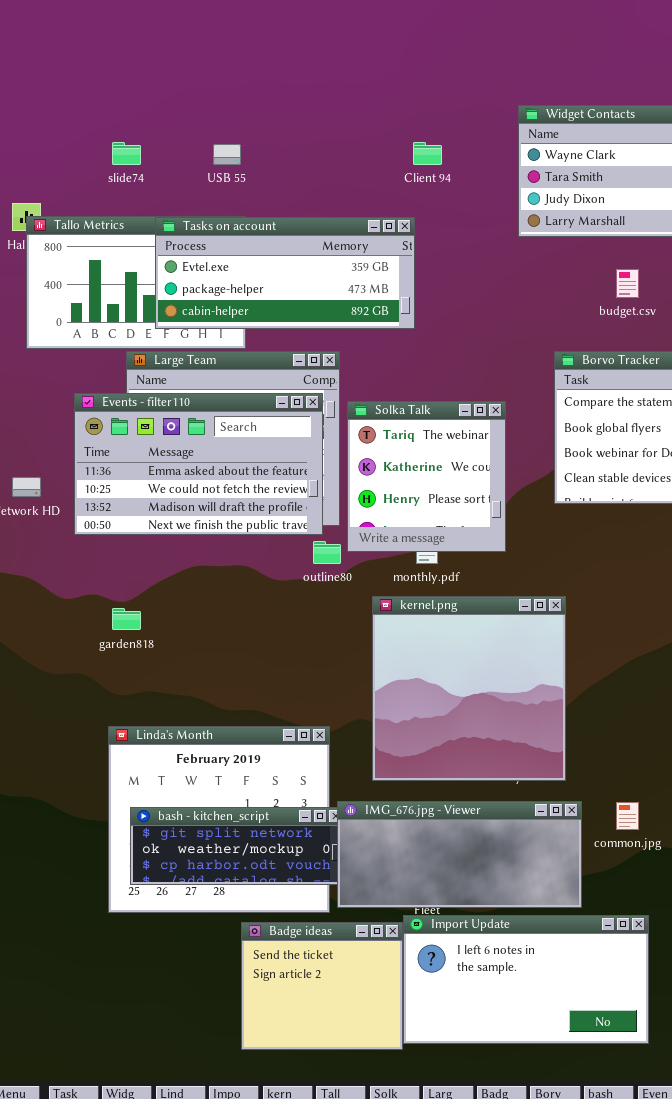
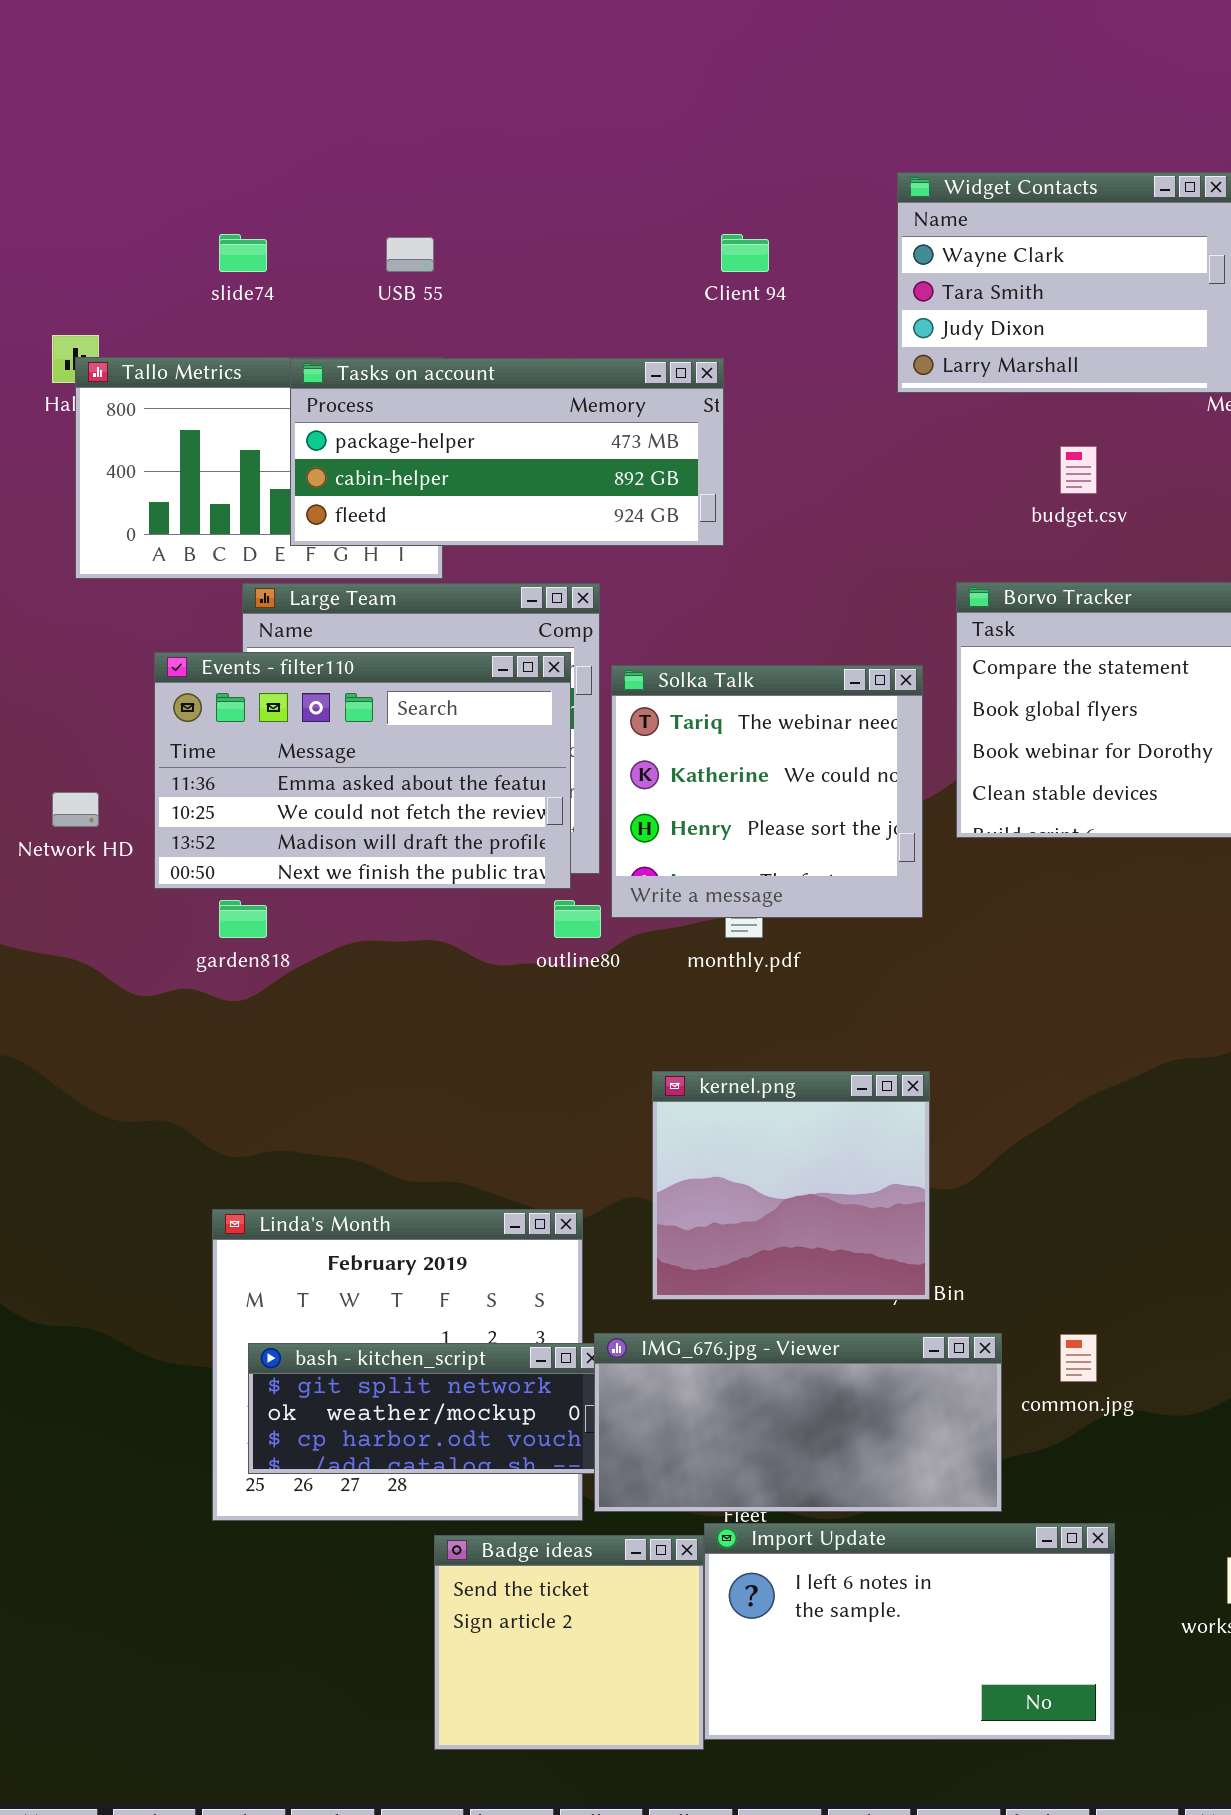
Tasks on account: [155,217,415,329] -> [290,358,724,546], scrolled down 1 row
Solka Talk: [347,401,506,552] -> [611,665,923,918], resized
kernel.png: [372,596,566,781] -> [652,1071,930,1300], resized
garden818: [112,608,141,630] -> [219,900,267,938], moved

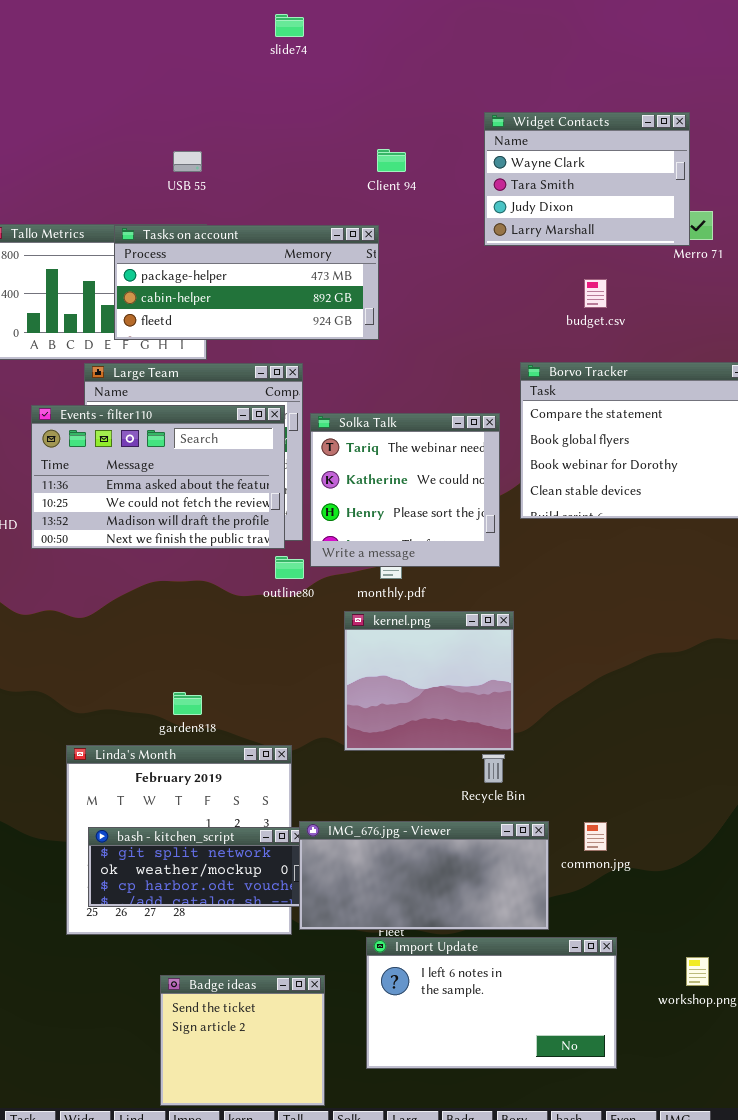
slide74: [219,234,267,272] -> [275,14,304,37], moved
garden818: [219,900,267,938] -> [173,692,202,715], moved
kernel.png: [652,1071,930,1300] -> [344,611,514,751], moved
Badge ideas: [434,1535,704,1750] -> [160,975,325,1106], moved

